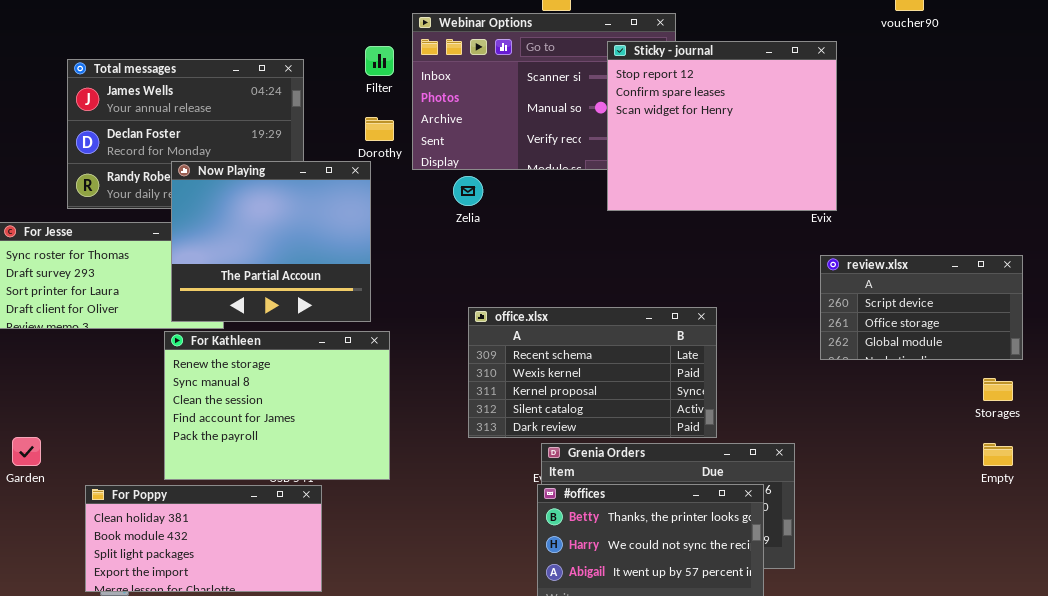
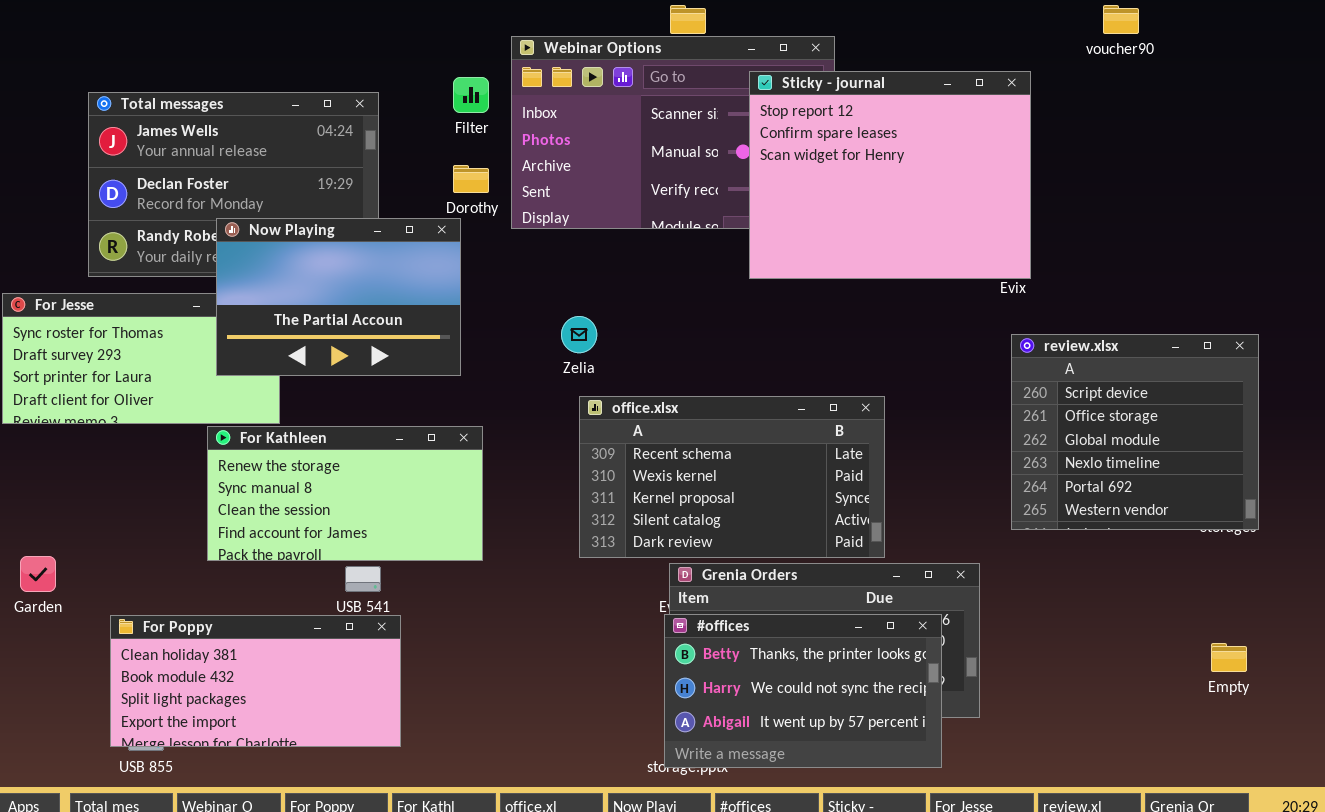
Now Playing: [171,161,371,322] -> [216,218,461,376], resized
Zelia: [453,176,483,206] -> [561,316,597,353], moved
review.xlsx: [820,255,1023,360] -> [1011,334,1259,530], resized
For Kathleen: [164,331,390,480] -> [207,426,483,561], resized
Empty: [983,443,1013,466] -> [1211,643,1247,672], moved

